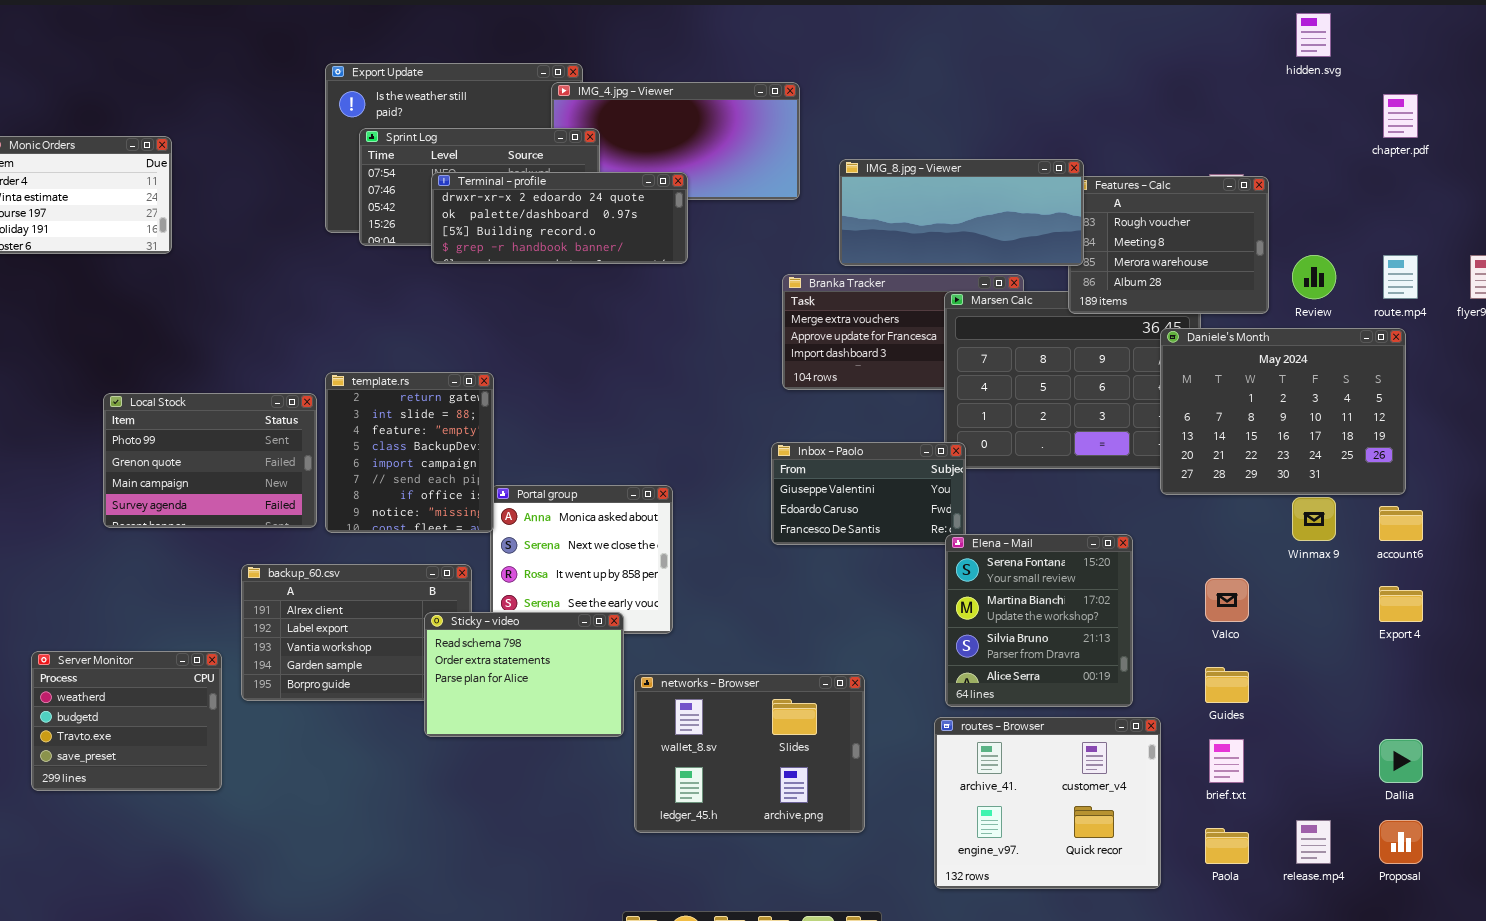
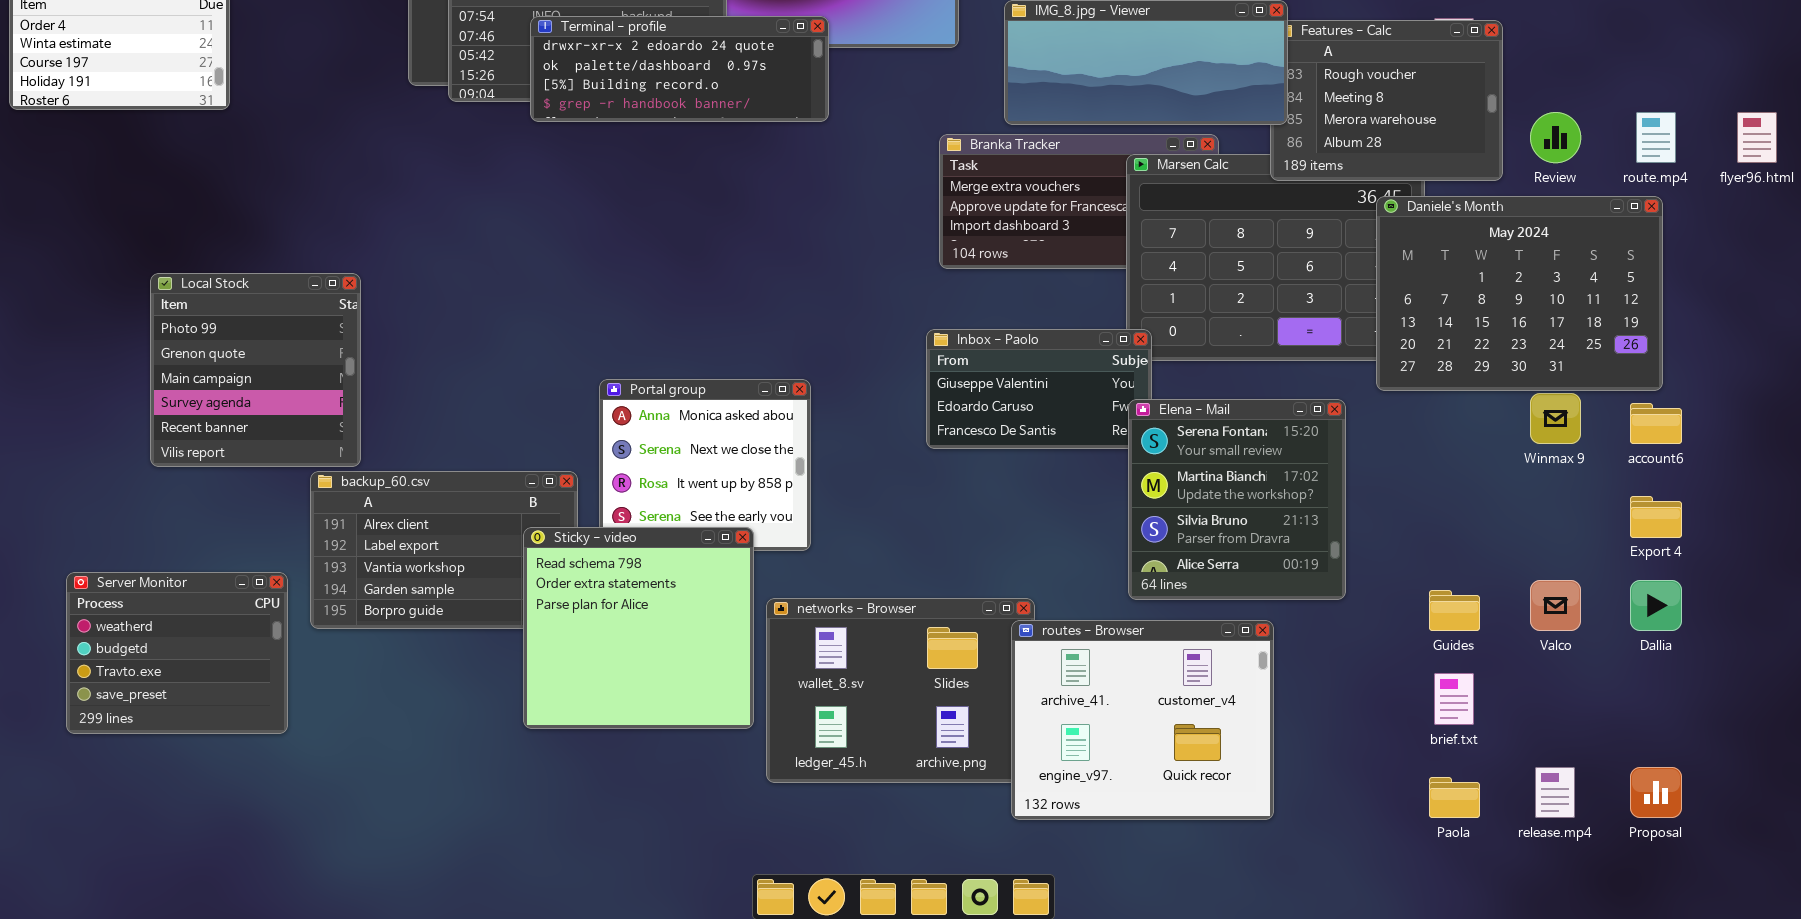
template.rs: [325,372,494,533] -> none, closed
Local Stock: [103,393,317,528] -> [150,273,361,467], resized
Elena - Mail: [945,534,1133,707] -> [1128,399,1346,600], moved
Valco: [1205,578,1249,622] -> [1530,580,1581,631], moved
Sticky - video: [424,612,624,737] -> [523,527,754,729], resized
routes - Browser: [934,717,1161,889] -> [1011,620,1274,820], moved
Dallia: [1379,739,1423,783] -> [1630,580,1682,631], moved

